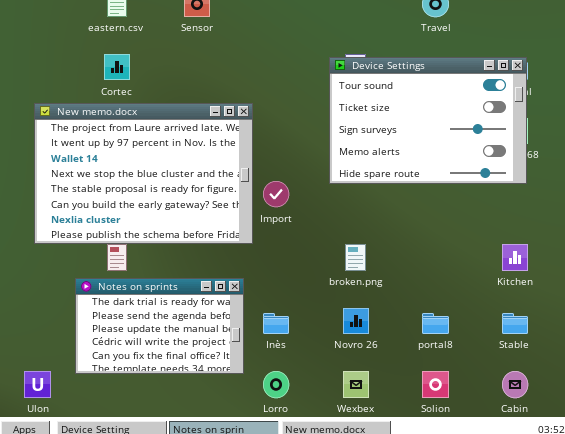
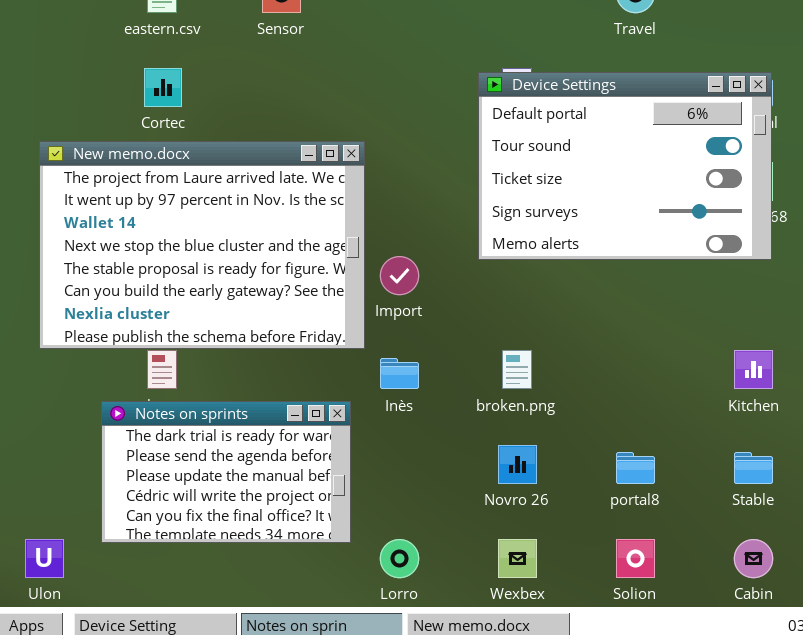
Device Settings: [329,57,527,184] -> [478,72,772,260], scrolled up 1 row
Inès: [263,313,289,334] -> [380,358,419,389], moved

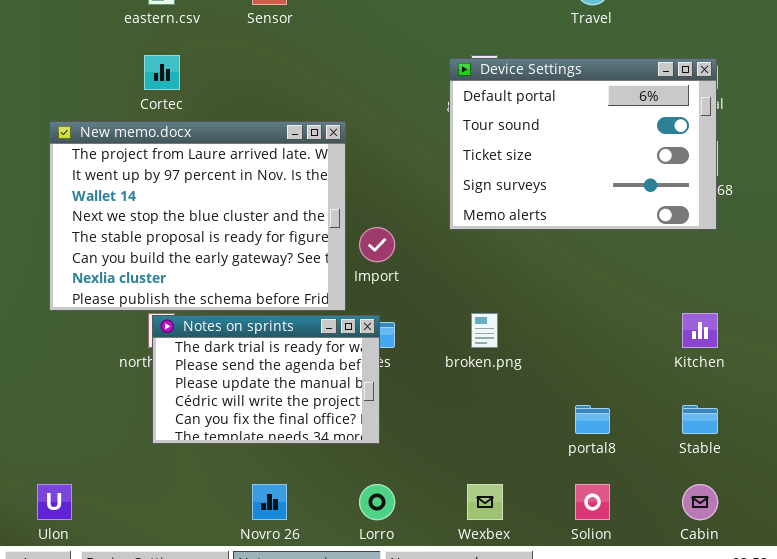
Notes on sprints: [101,401,351,543] -> [152,315,380,444], moved
Novro 26: [498,445,537,484] -> [252,484,287,520], moved

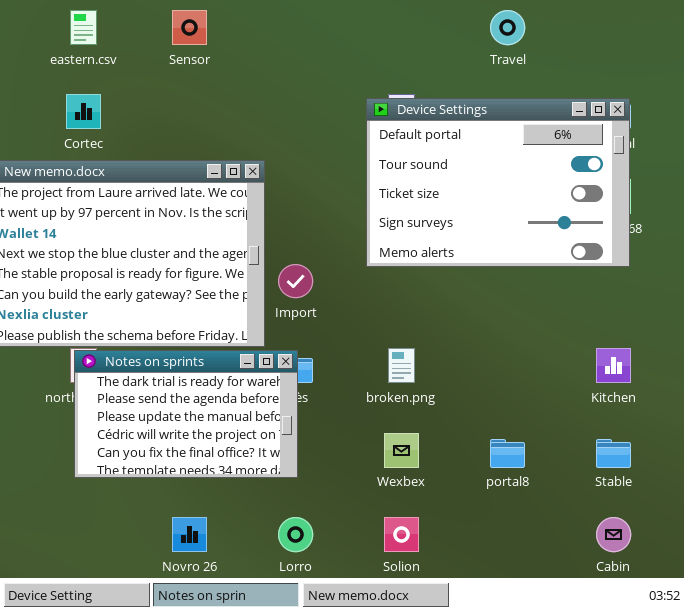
Wexbex: [467,484,503,520] -> [384,433,419,468], moved
Solion: [575,484,610,520] -> [384,517,419,552], moved

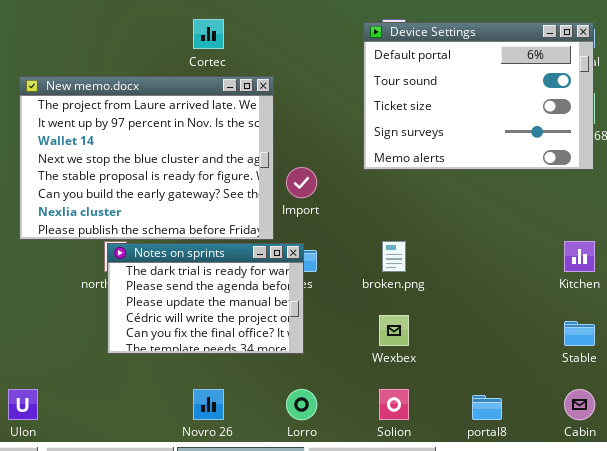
Cortec: [66,94,101,129] -> [193,19,224,49], moved
portal8: [490,439,525,468] -> [472,395,502,420], moved

